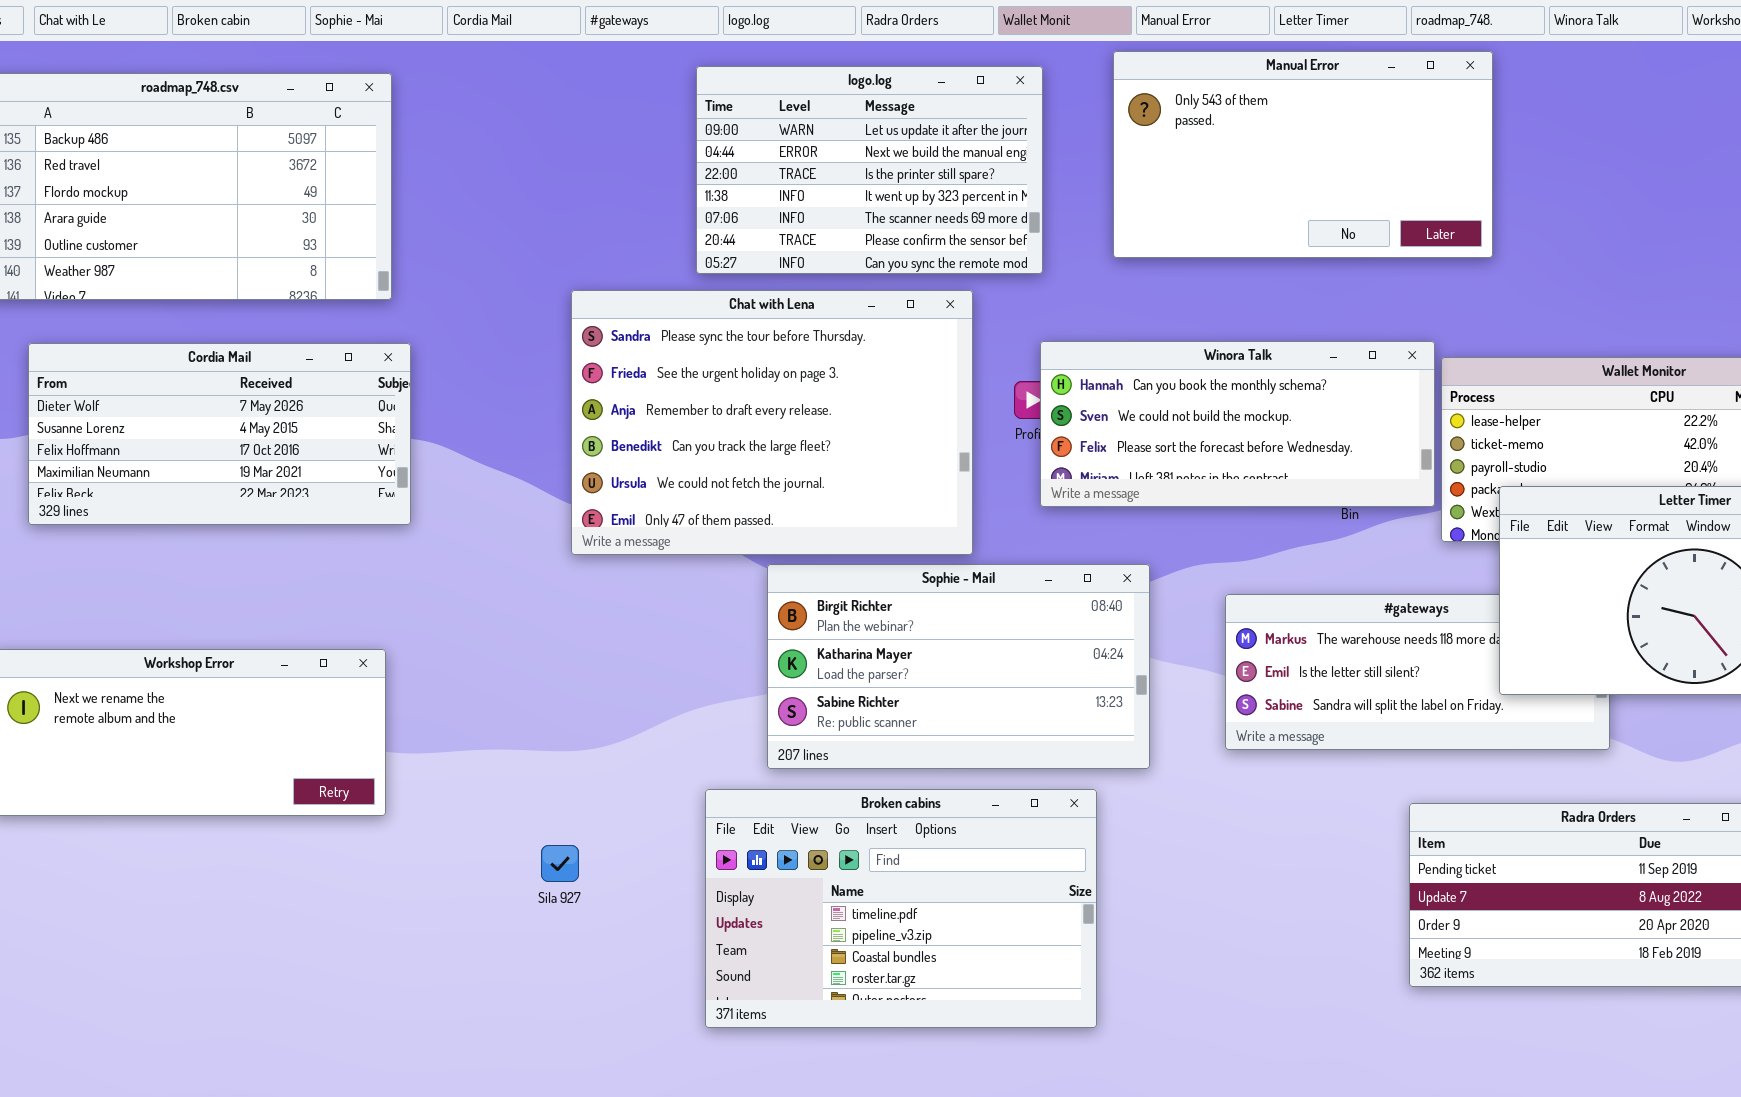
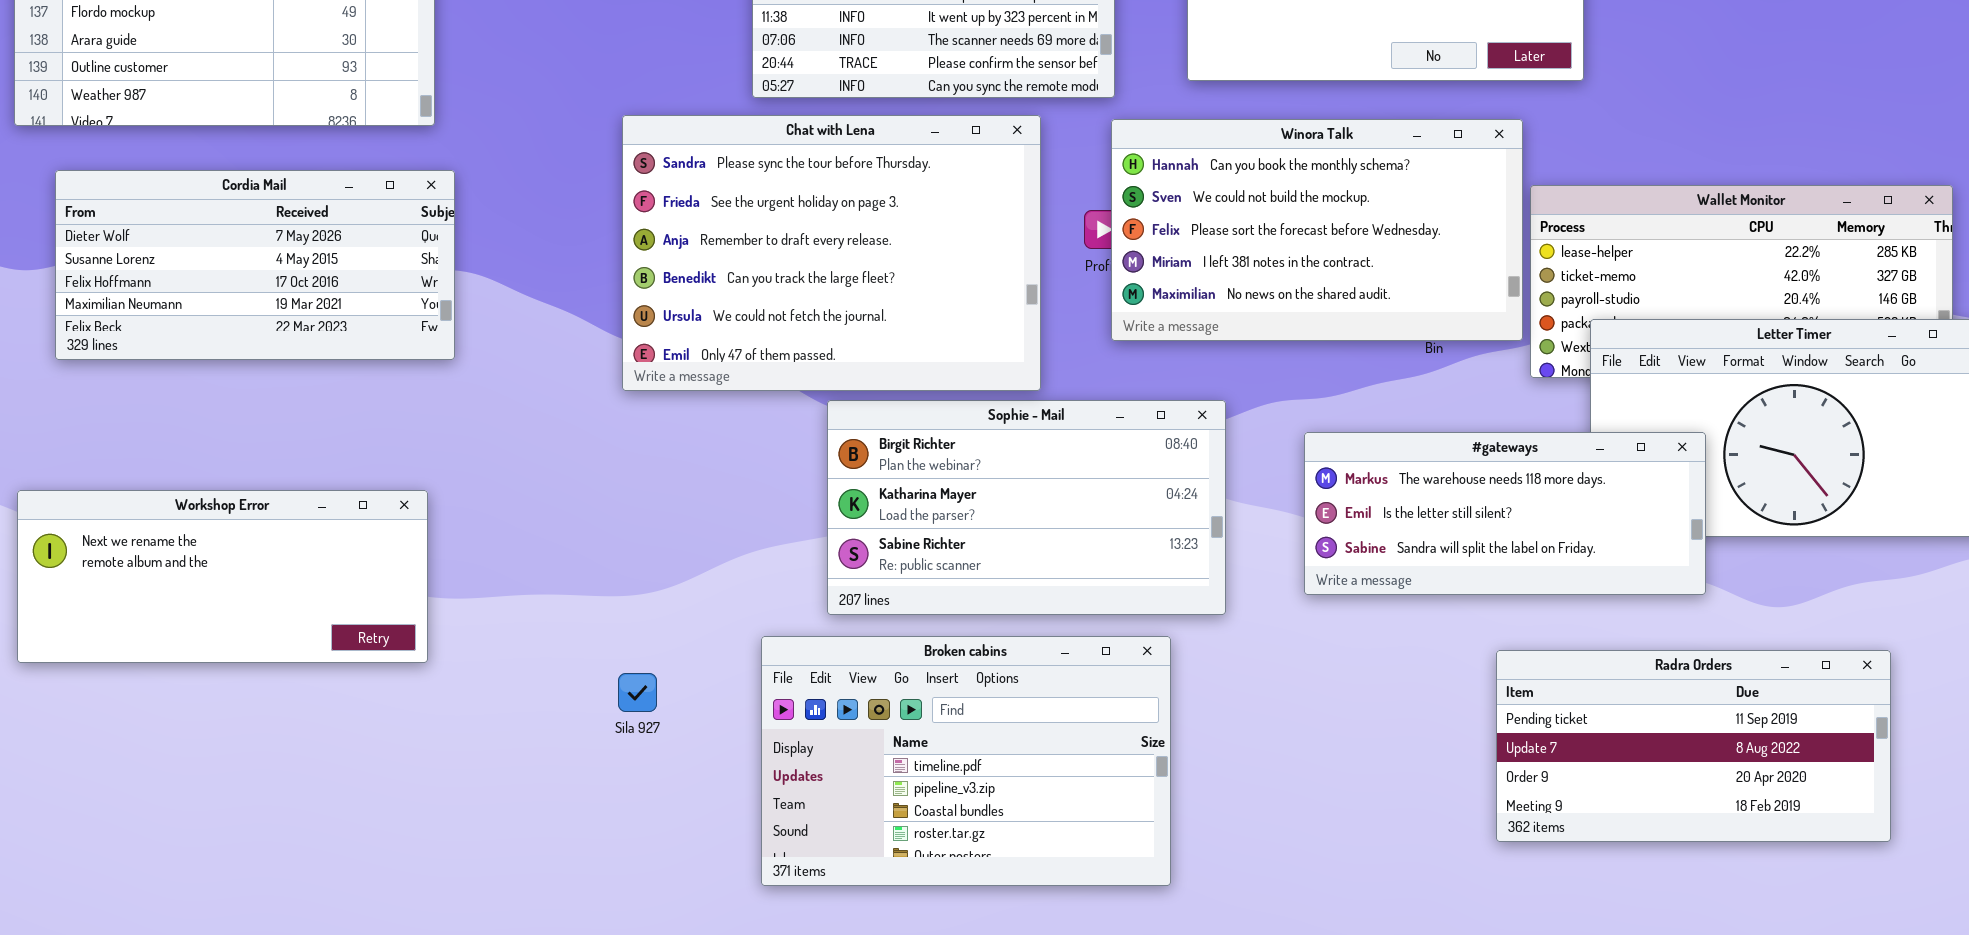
Winora Talk: [1040,341,1435,507] -> [1111,119,1523,341], resized
#gateways: [1225,594,1610,750] -> [1304,432,1706,595], raised
Sila 927: [541,845,579,882] -> [618,673,657,712], moved

